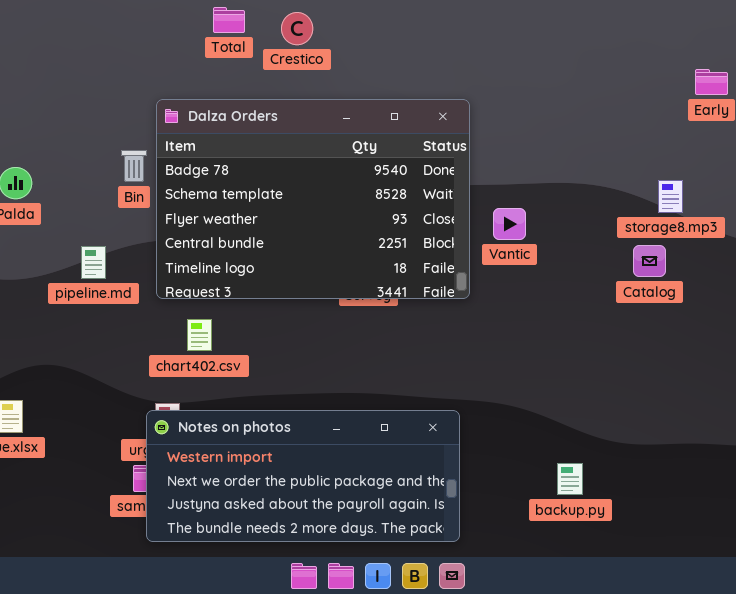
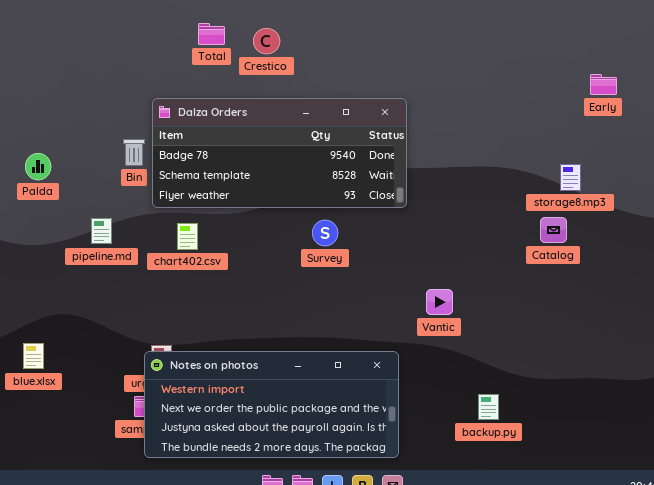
Dalza Orders: [156,99,470,299] -> [152,98,407,208], resized
Vantic: [493,208,526,240] -> [426,289,453,315], moved
chart402.csv: [187,319,212,351] -> [177,223,198,250], moved

